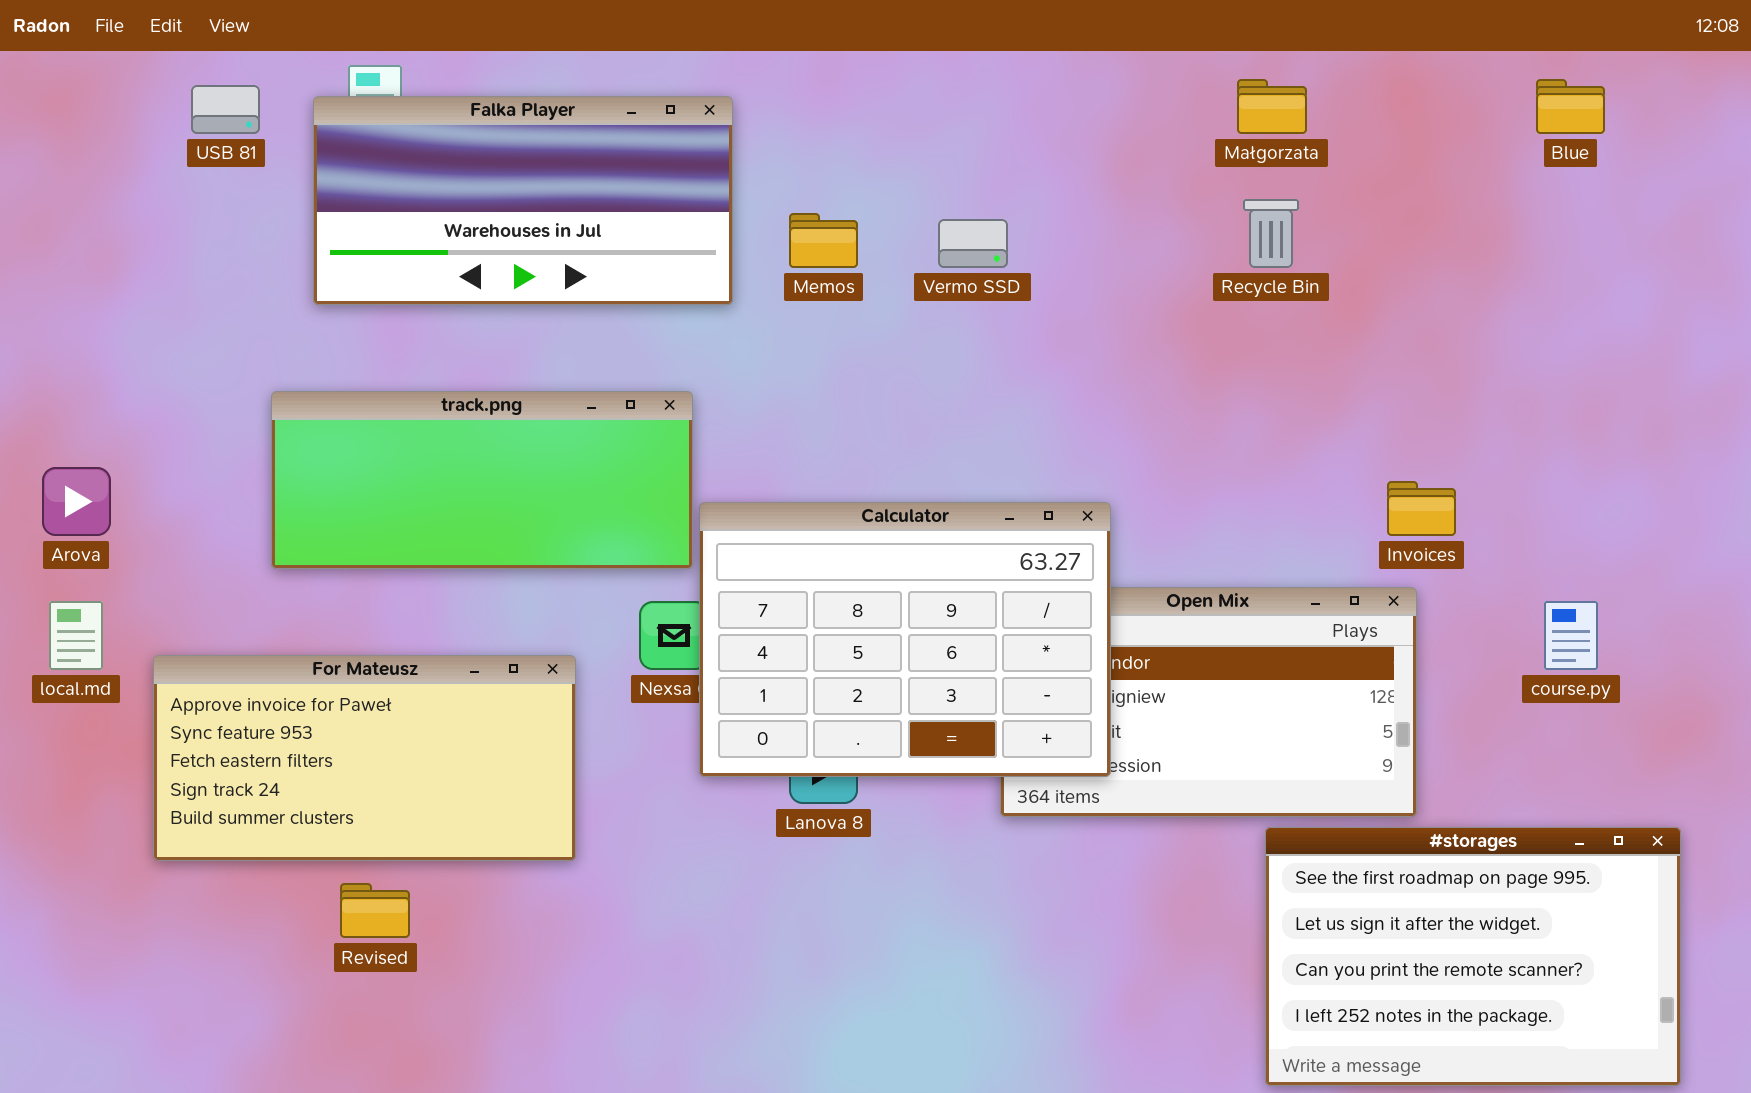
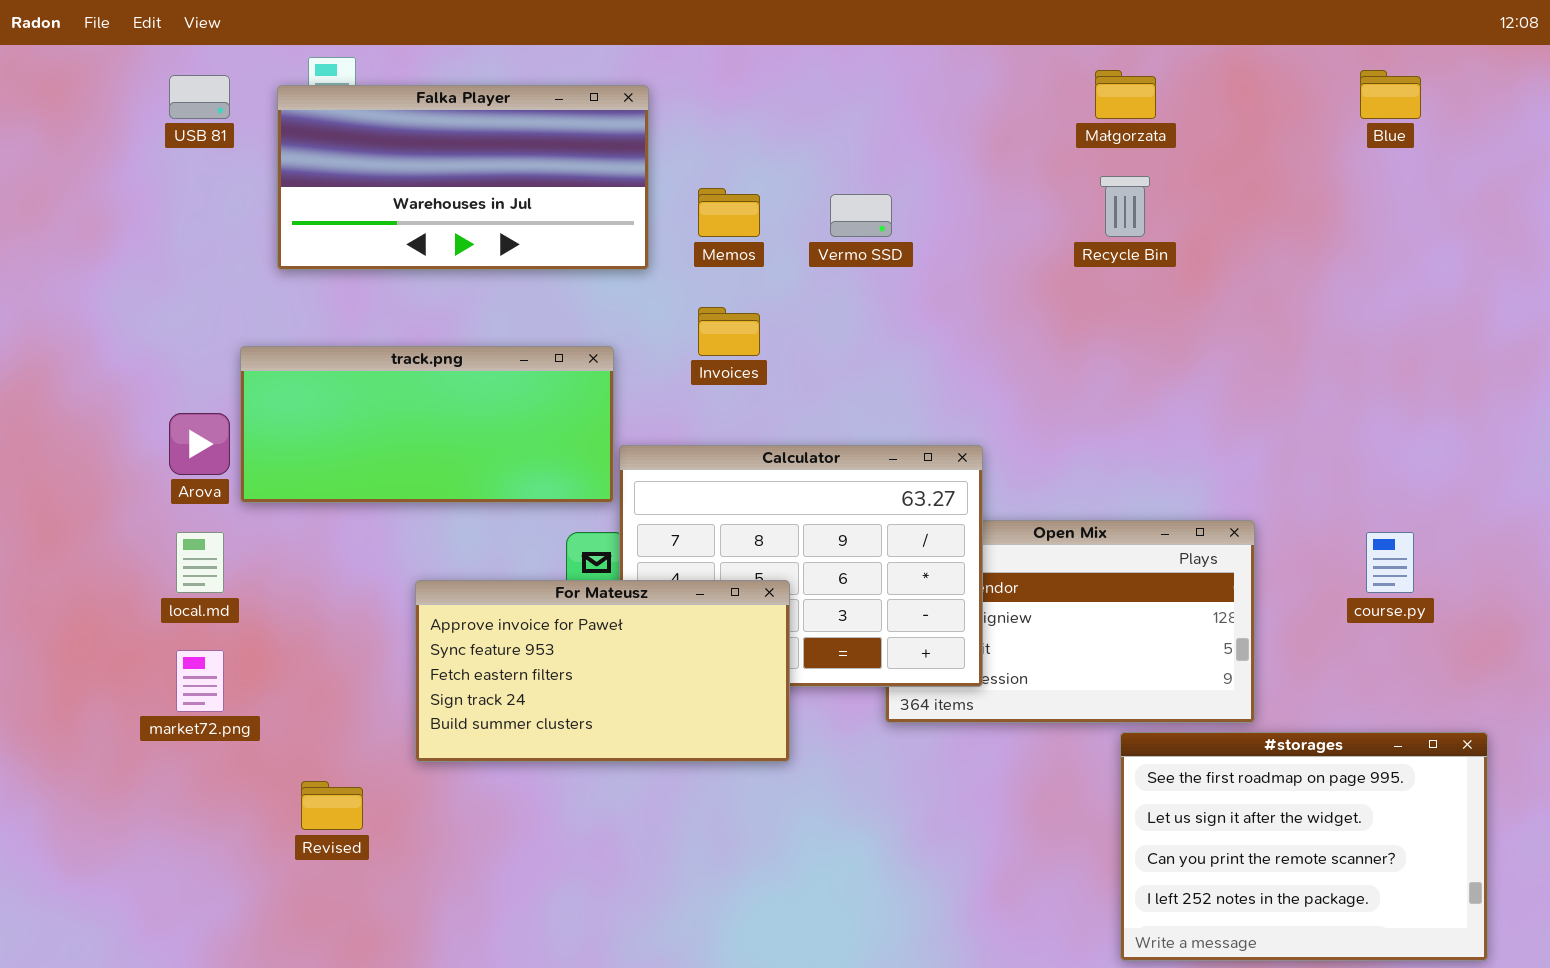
Arova: [42,467,111,536] -> [169,413,230,475], moved
Invoices: [1387,481,1456,536] -> [698,307,760,356], moved
local.md: [49,601,103,670] -> [176,532,224,593], moved
For Mateusz: [153,655,576,861] -> [415,580,790,762], moved

